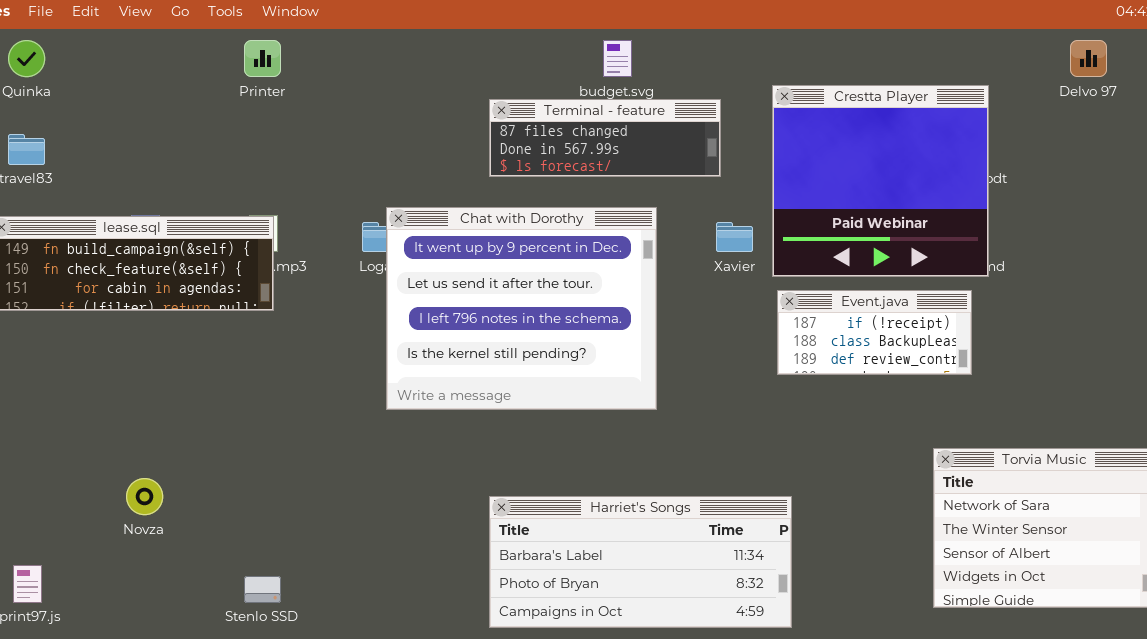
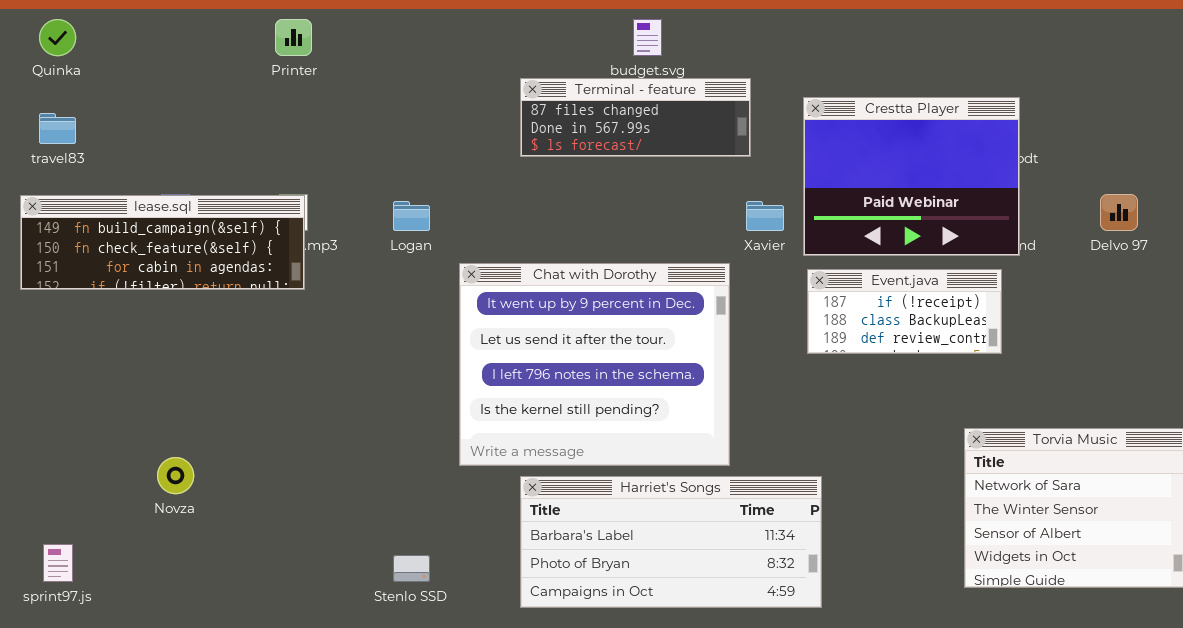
Delvo 97: [1070,40,1107,77] -> [1100,194,1138,231], moved
Crestta Player: [772,85,989,277] -> [803,97,1020,256], resized
Chat with Dorothy: [386,207,657,410] -> [459,263,730,466], moved
Stenlo SSD: [244,576,281,603] -> [393,555,430,582], moved

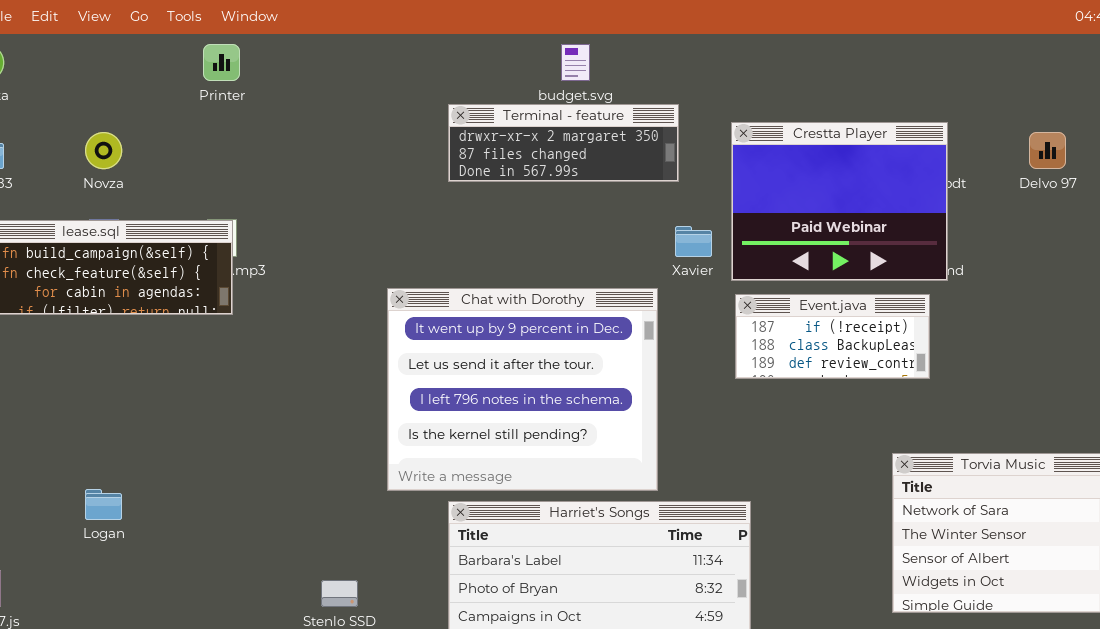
Terminal - feature: [520,78,751,157] -> [448,104,679,182], scrolled up 1 row
Delvo 97: [1100,194,1138,231] -> [1029,132,1066,169], moved
Logan: [393,201,430,231] -> [85,489,122,520], moved
Novza: [157,457,194,494] -> [85,132,122,169], moved

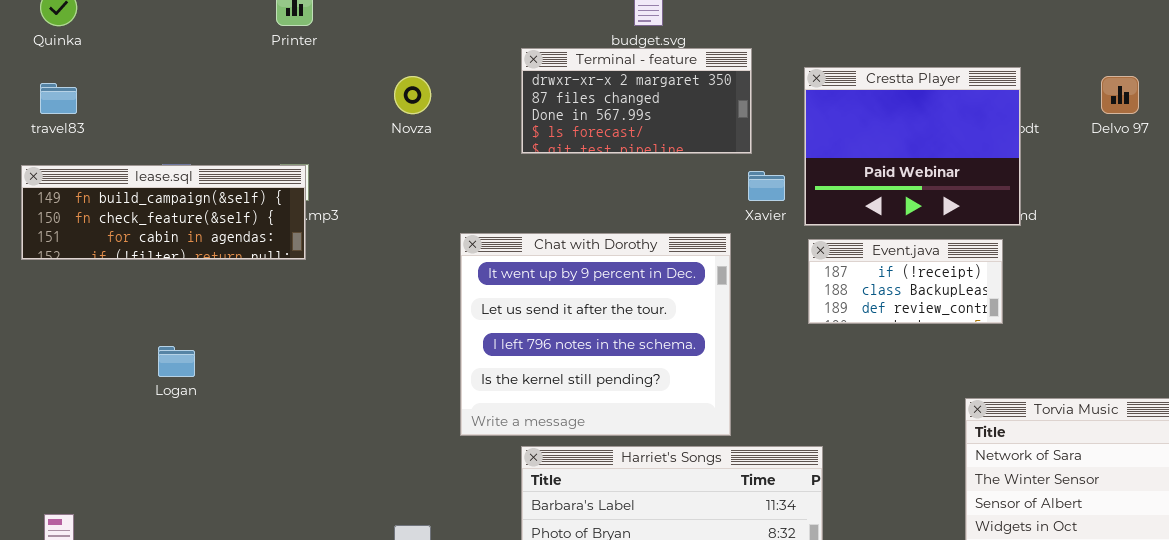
Terminal - feature: [448,104,679,182] -> [521,48,752,154], resized
Novza: [85,132,122,169] -> [394,76,431,114], moved
Logan: [85,489,122,520] -> [158,346,195,377], moved

